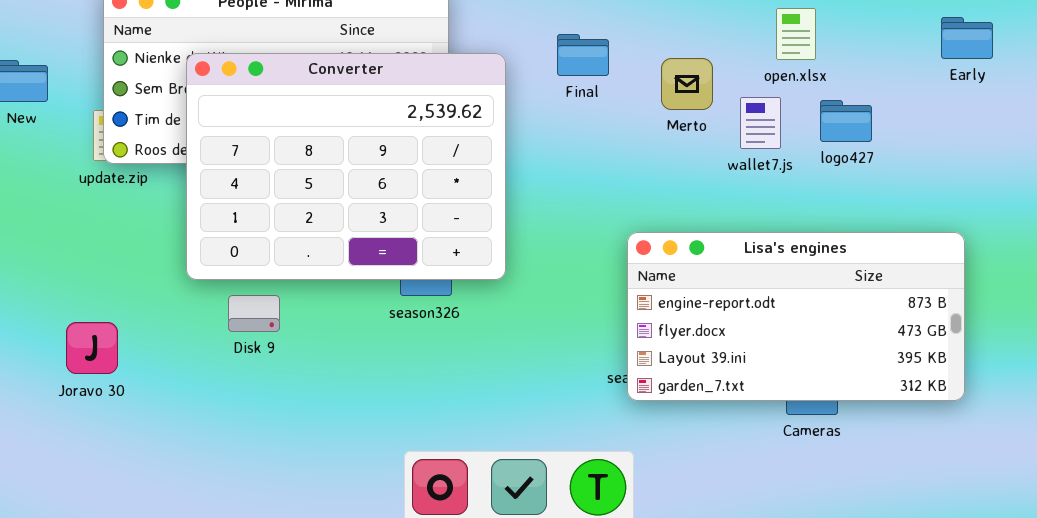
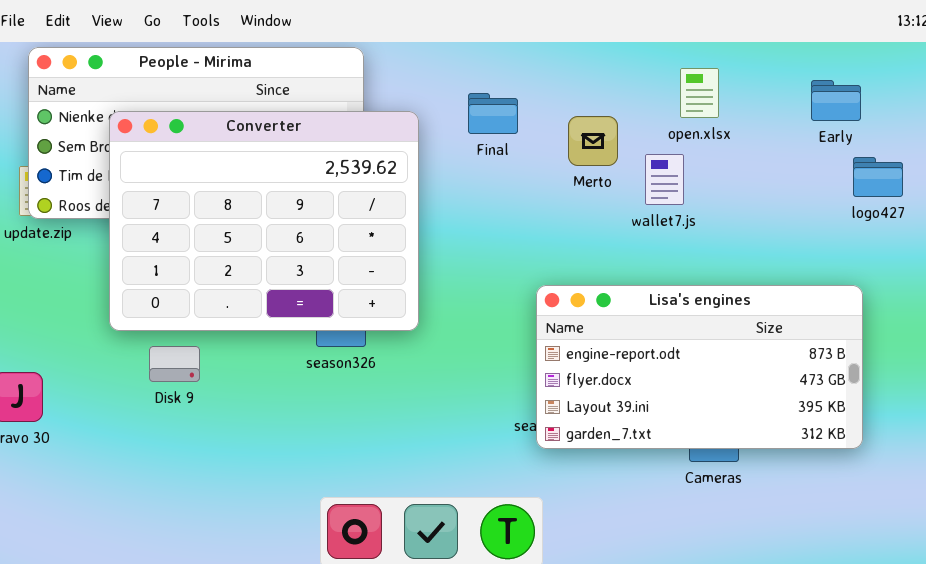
Early: [941,17,993,59] -> [811,80,861,121], moved
logo427: [820,100,872,142] -> [853,157,903,197], moved

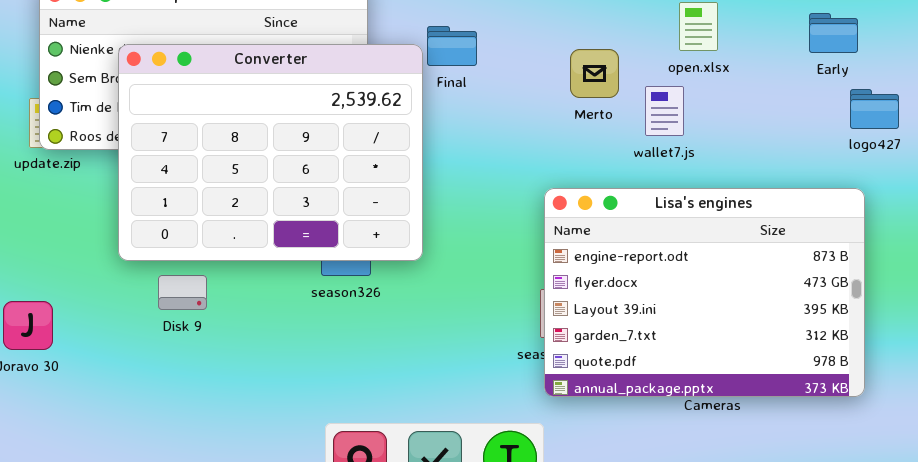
Final: [468,93,518,134] -> [427,26,477,66], moved
Lisa's engines: [536,285,863,449] -> [544,188,865,397], moved, resized

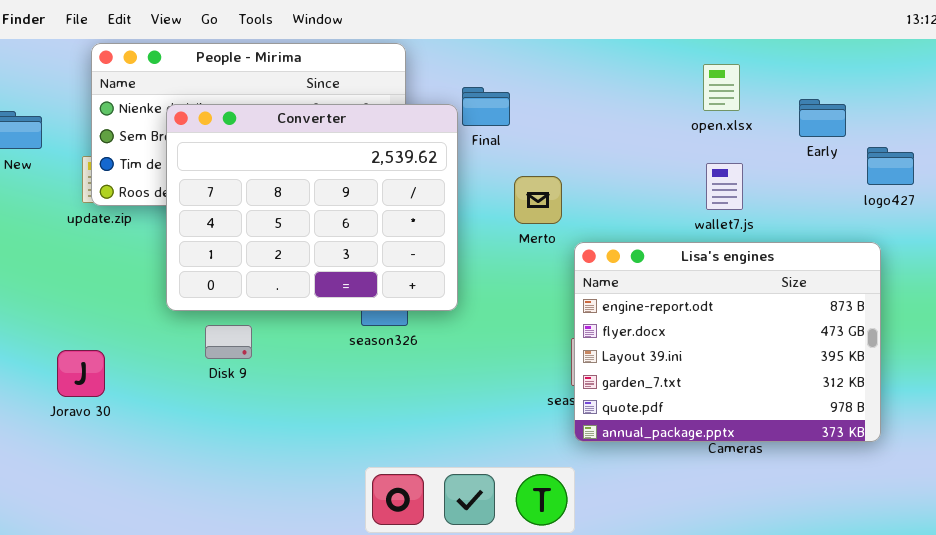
Early: [809,13,858,53] -> [799,99,846,137], moved
Merto: [570,49,619,98] -> [514,176,562,224], moved
wallet7.js: [645,86,684,136] -> [706,163,743,210], moved

